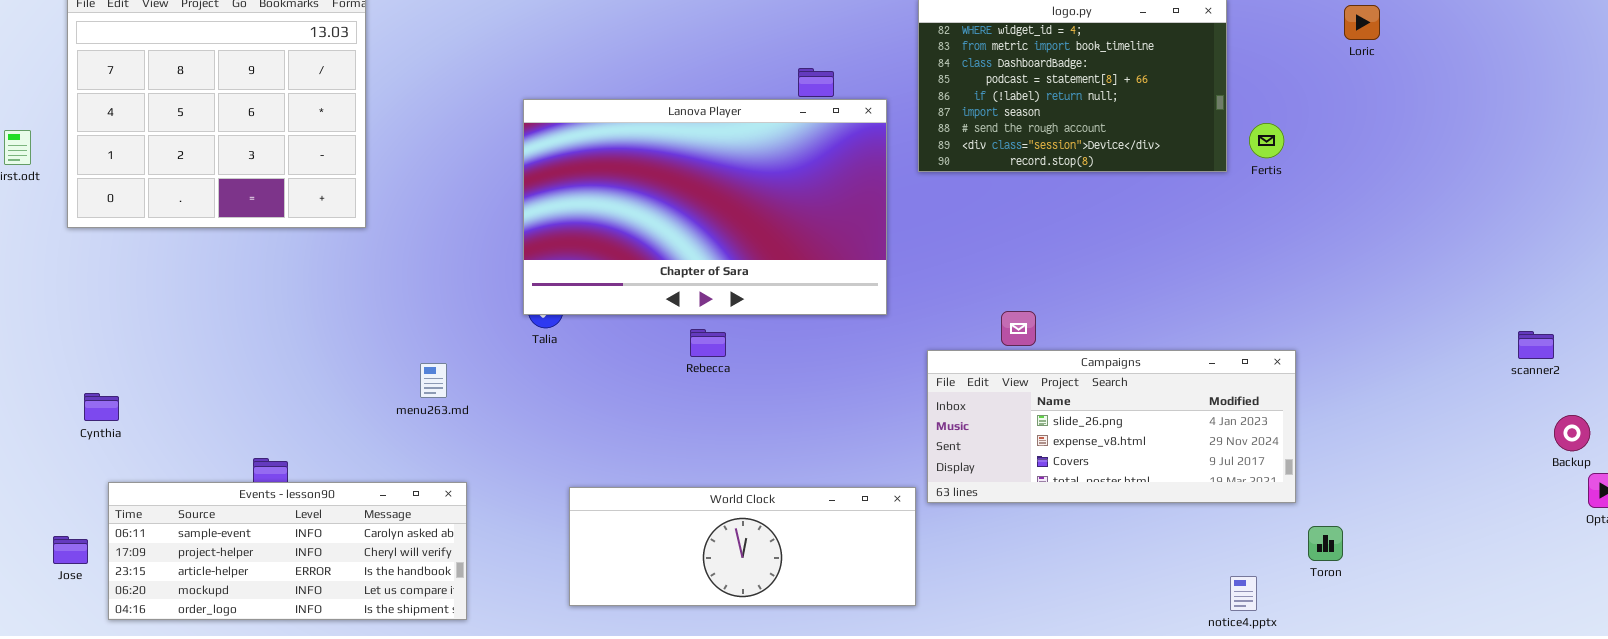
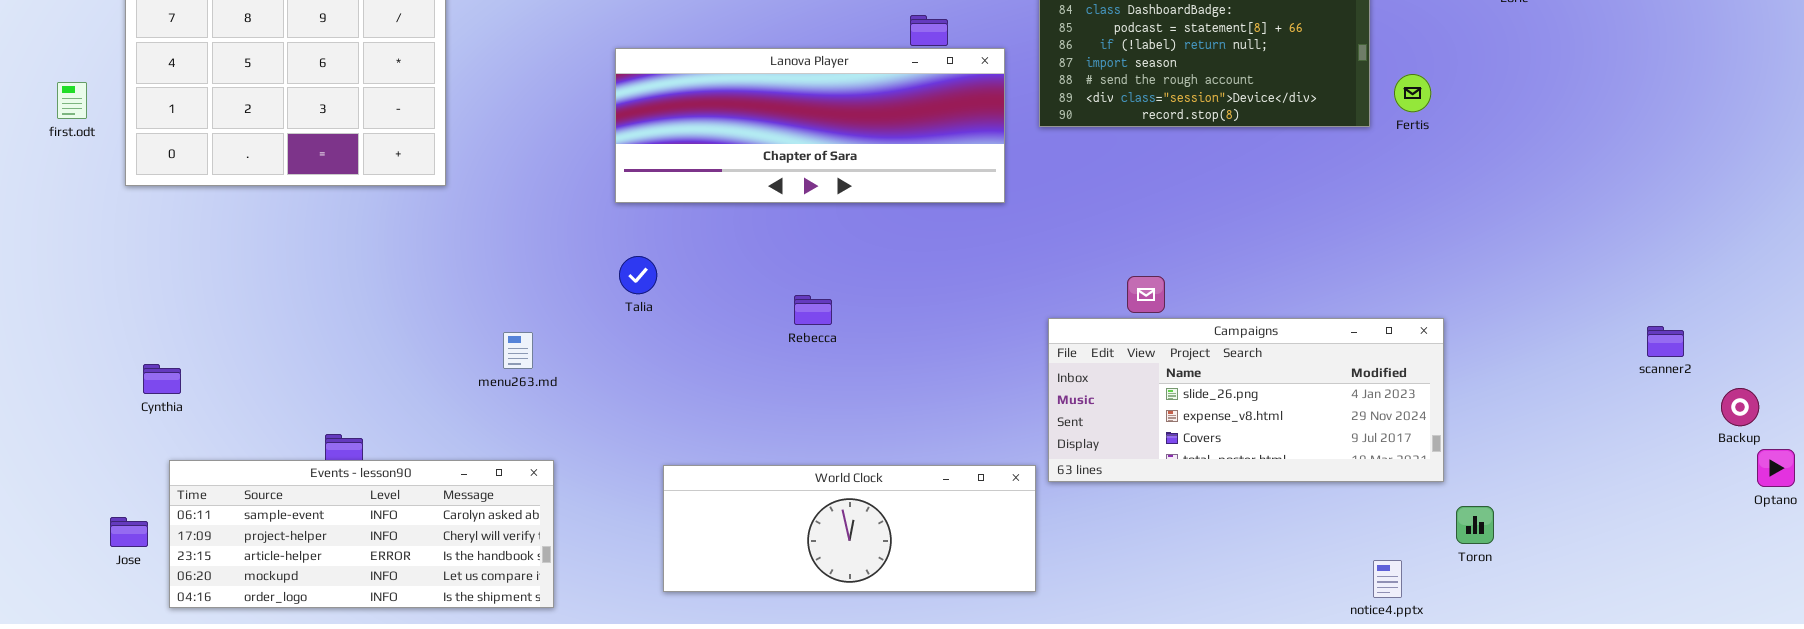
Lanova Player: [523,99,887,315] -> [615,48,1005,203], resized
scanner2: [1518,331,1554,359] -> [1647,326,1684,357], moved

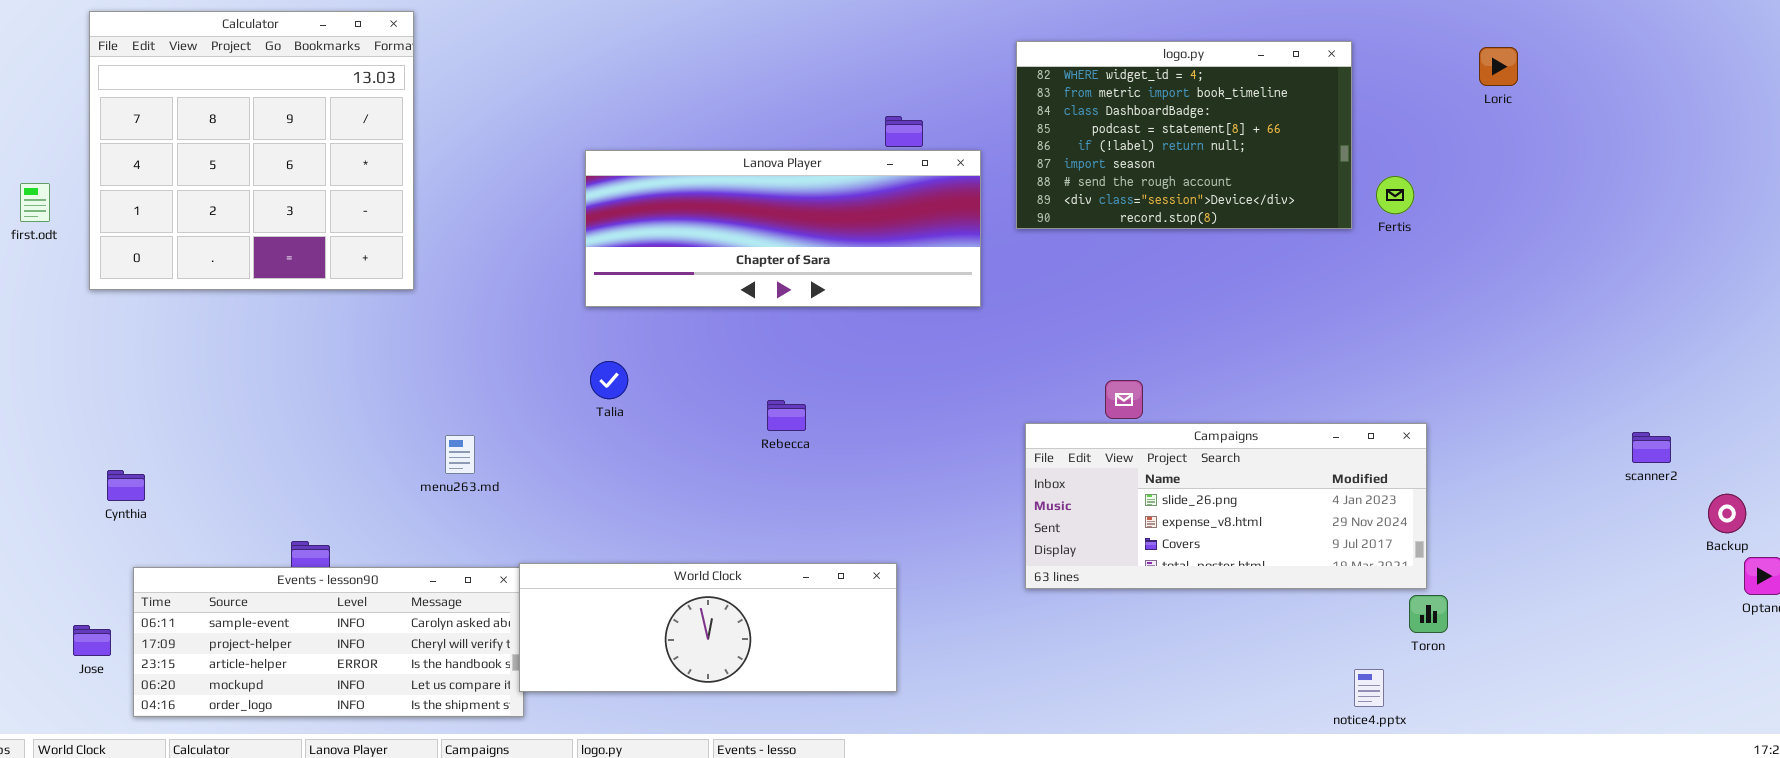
menu263.md: [503,332,533,369] -> [445,435,475,474], moved
World Clock: [663,465,1036,592] -> [519,563,897,692], moved
Toron: [1456,506,1494,544] -> [1409,595,1448,633], moved

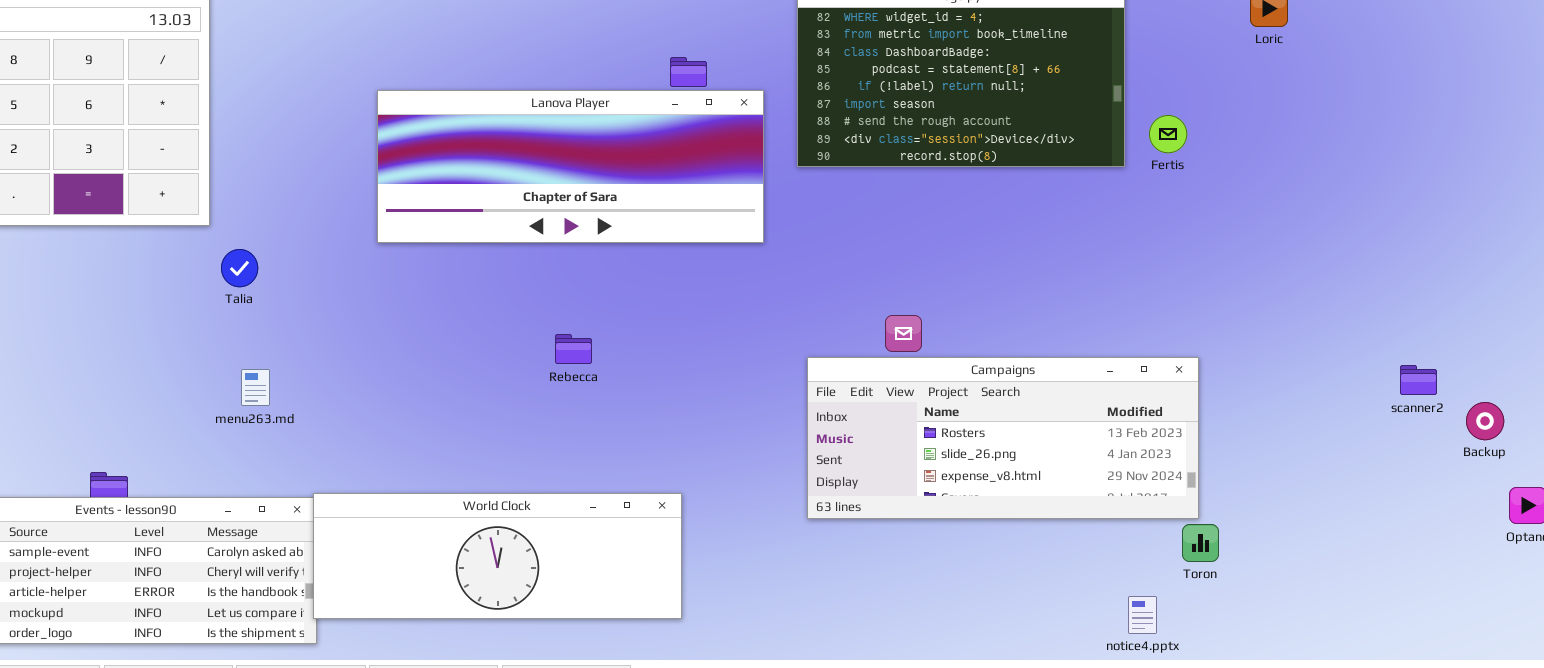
Talia: [590,361,628,399] -> [221,249,258,287], moved
Campaigns: [1025,423,1427,589] -> [807,357,1199,519], scrolled up 1 row
Backup: [1708,494,1746,533] -> [1466,402,1504,440], moved

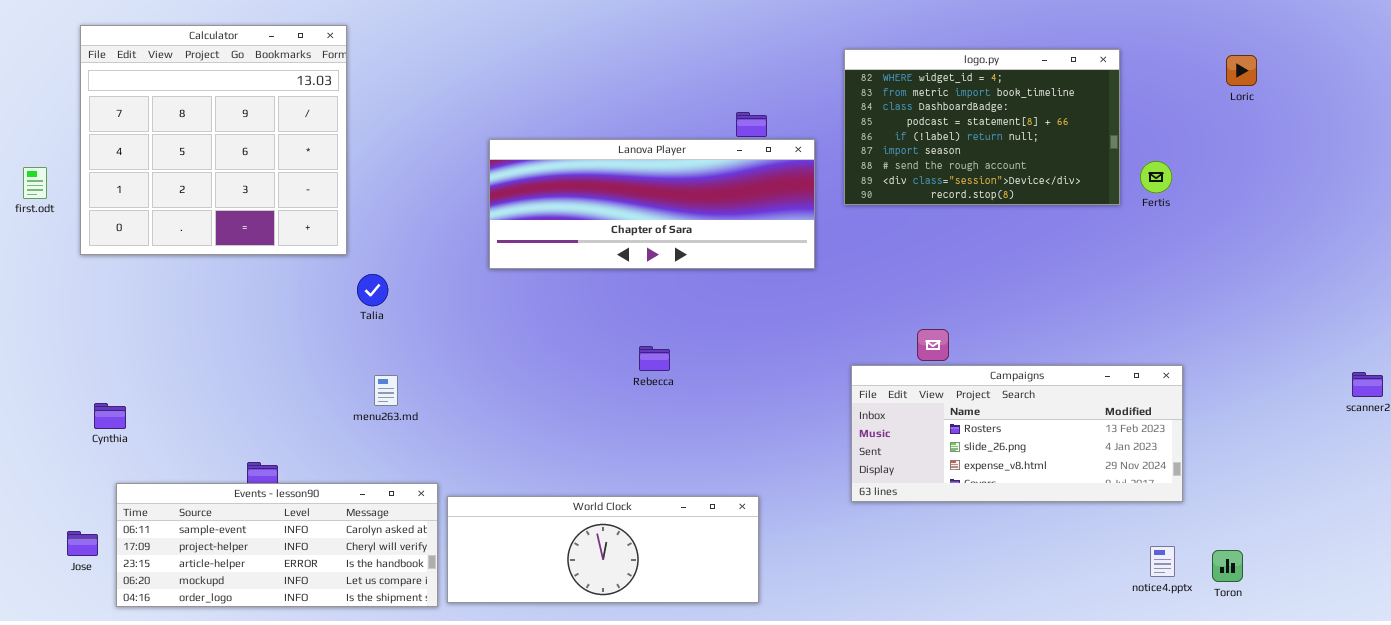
World Clock: [313,493,682,619] -> [447,496,759,603], moved
Toron: [1182,524,1219,562] -> [1212,550,1243,582], moved
notice4.pptx: [1128,596,1157,634] -> [1150,546,1175,577], moved

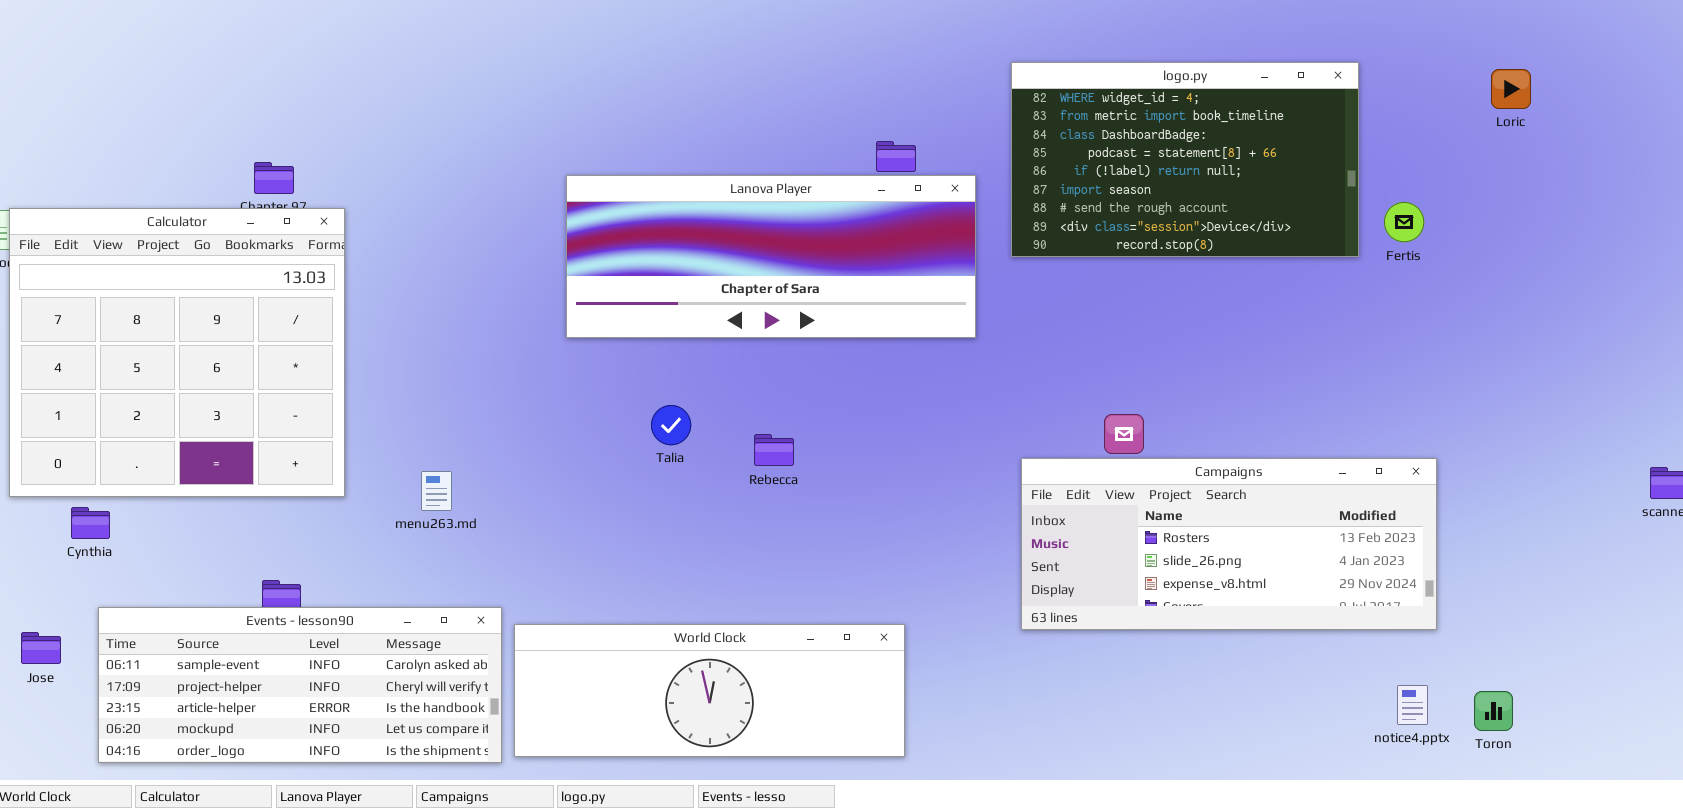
Calculator: [80,25,347,255] -> [9,208,345,497], moved
Talia: [357,274,388,306] -> [651,405,691,445], moved
Jose: [67,531,98,556] -> [21,632,61,664], moved

